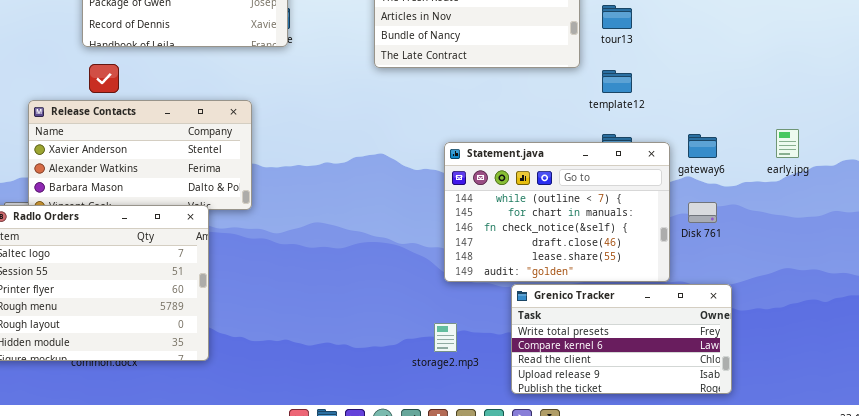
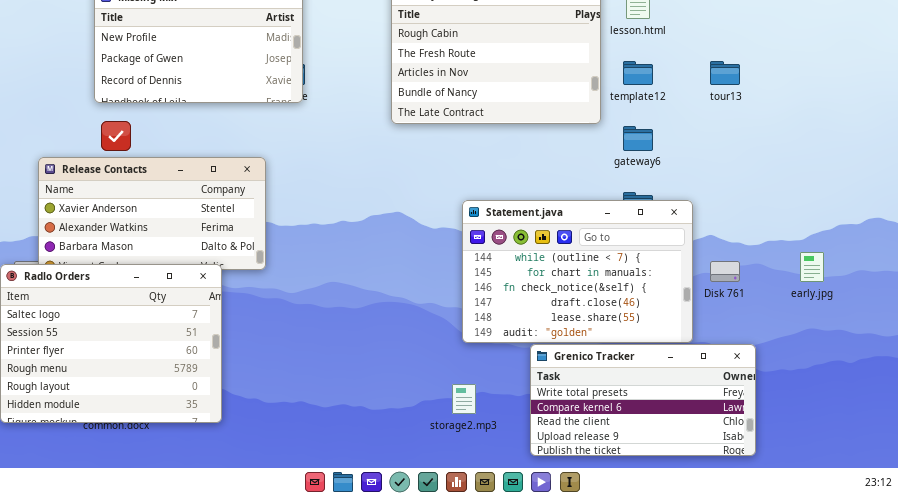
tour13: [602,5,632,29] -> [710,61,740,85], moved
template12: [602,70,632,93] -> [623,61,653,85], moved
early.jpg: [776,129,799,158] -> [800,252,824,282], moved
gateway6: [688,134,717,158] -> [623,126,653,151], moved

